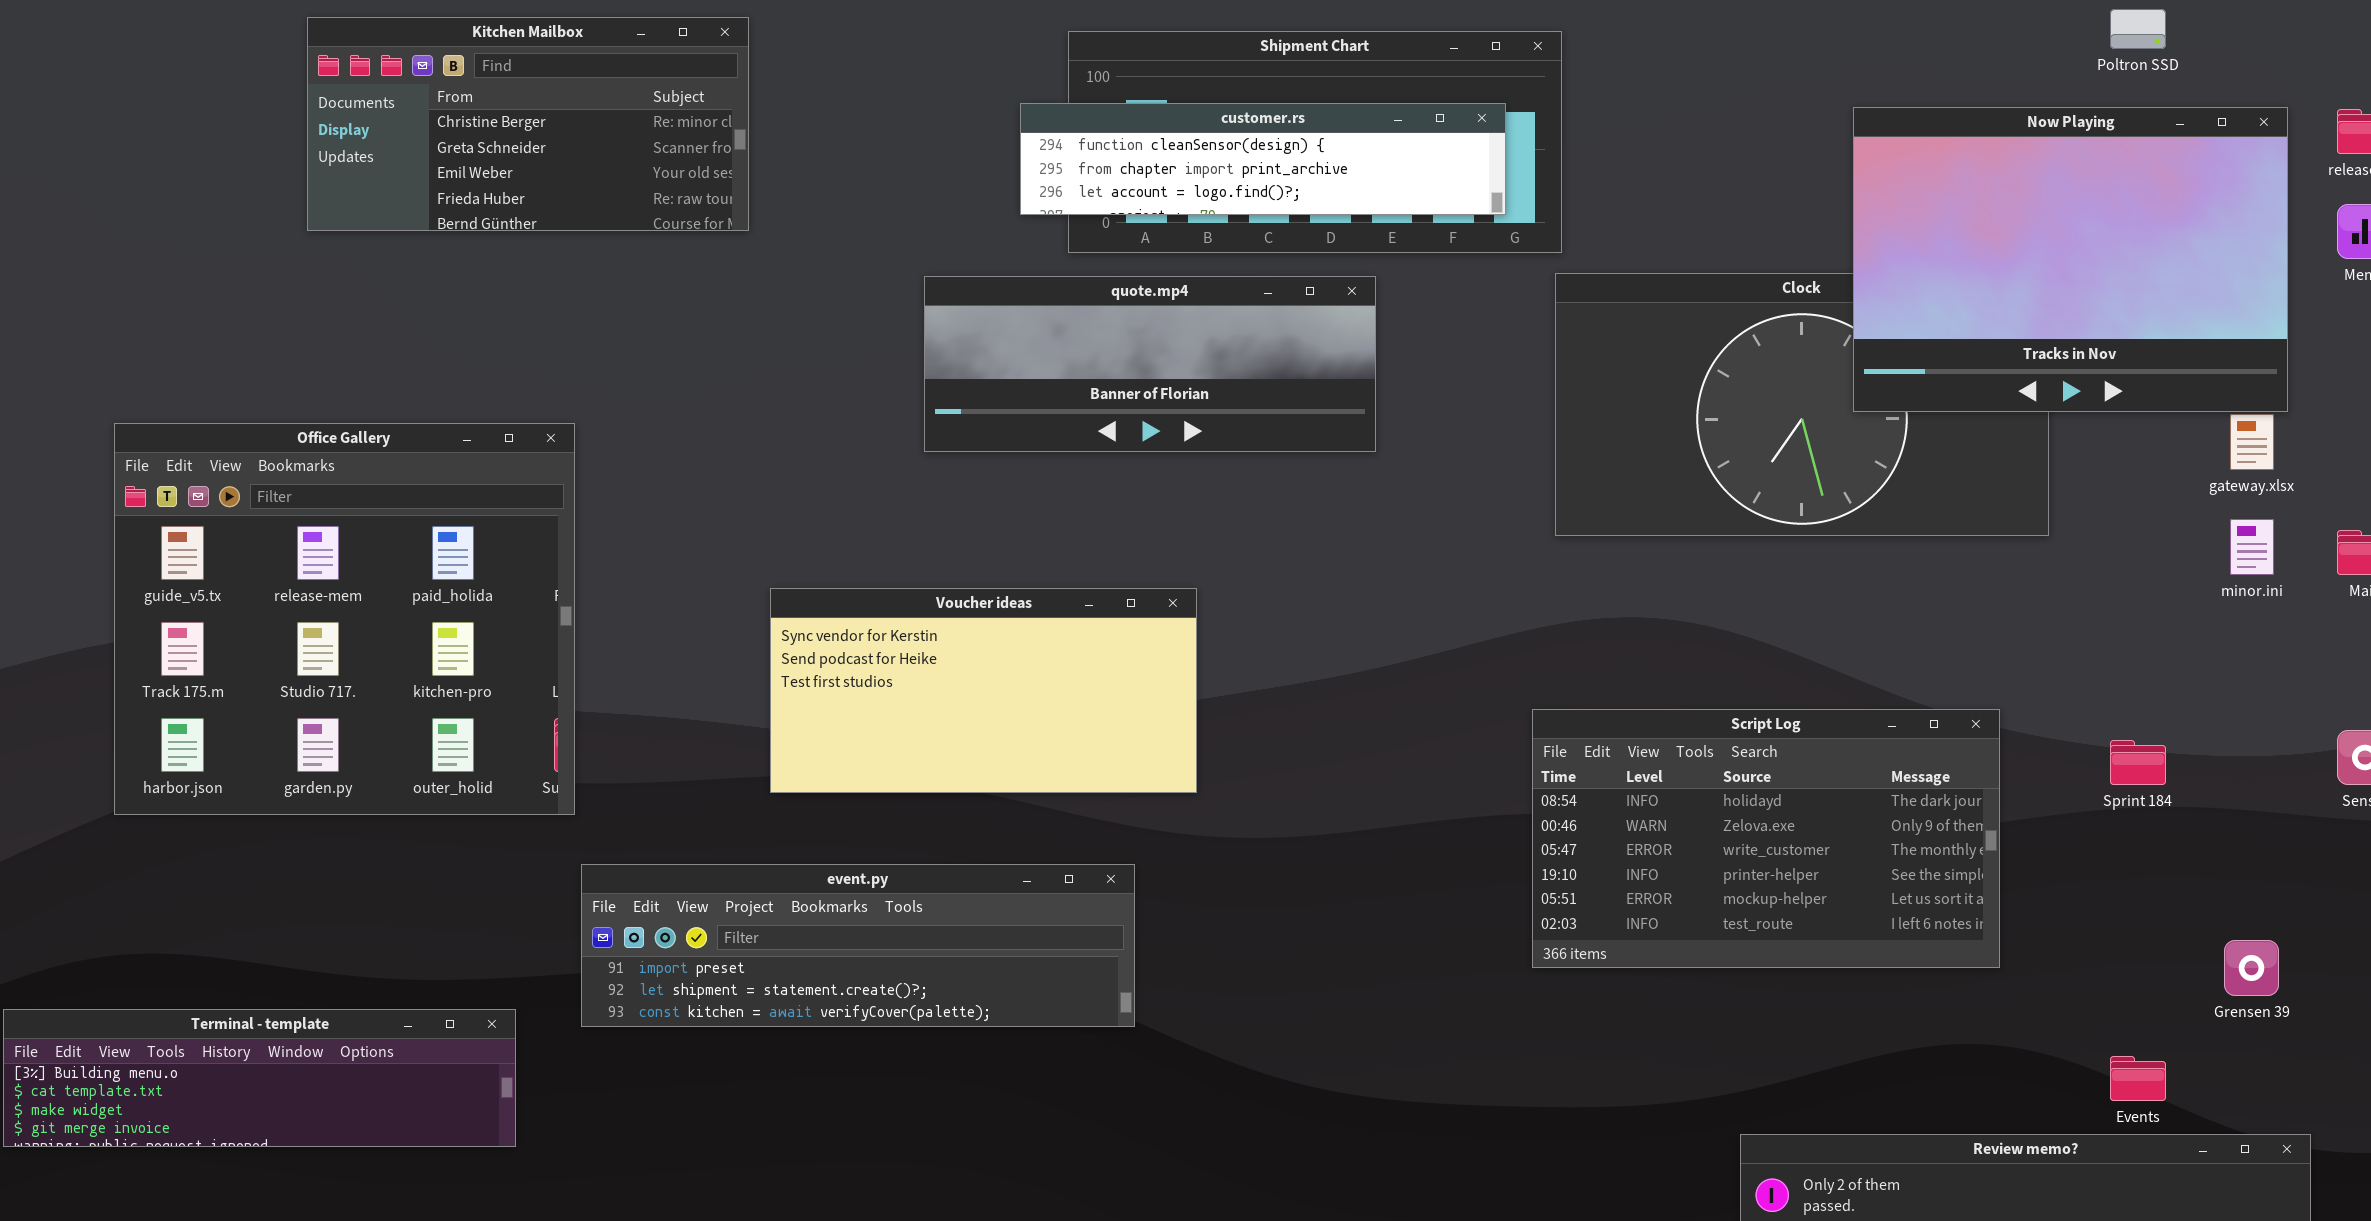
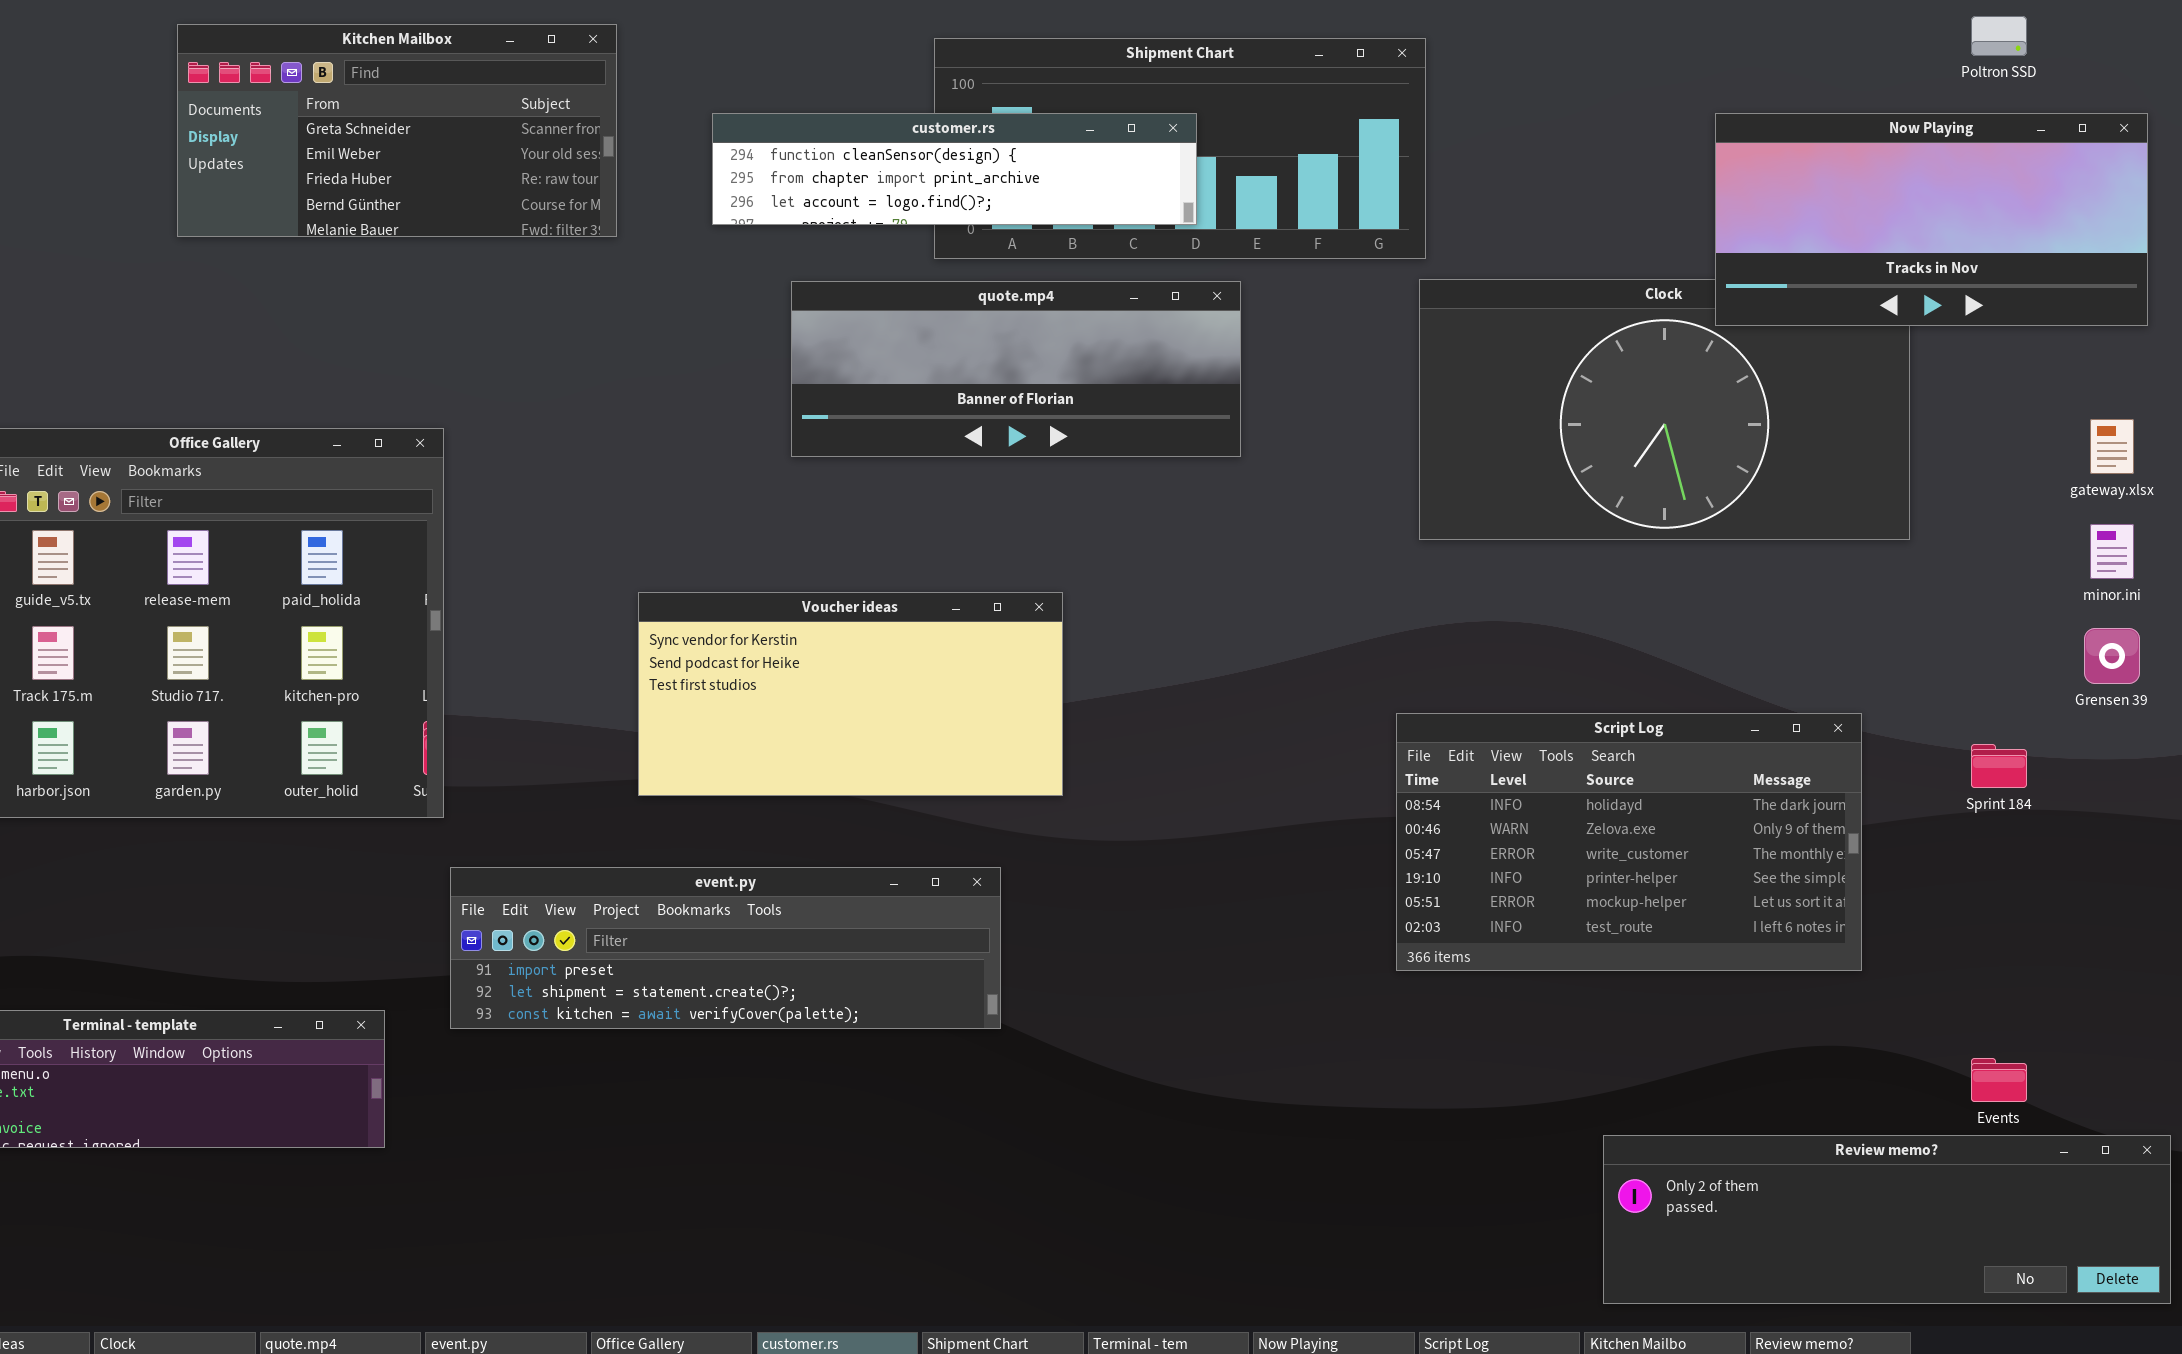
Kitchen Mailbox: [307,17,749,231] -> [177,24,617,237], scrolled down 1 row
customer.rs: [1020,103,1506,215] -> [712,113,1197,225], moved
Now Playing: [1853,107,2288,412] -> [1715,113,2148,326], resized
Grensen 39: [2224,940,2279,996] -> [2084,628,2140,684], moved

